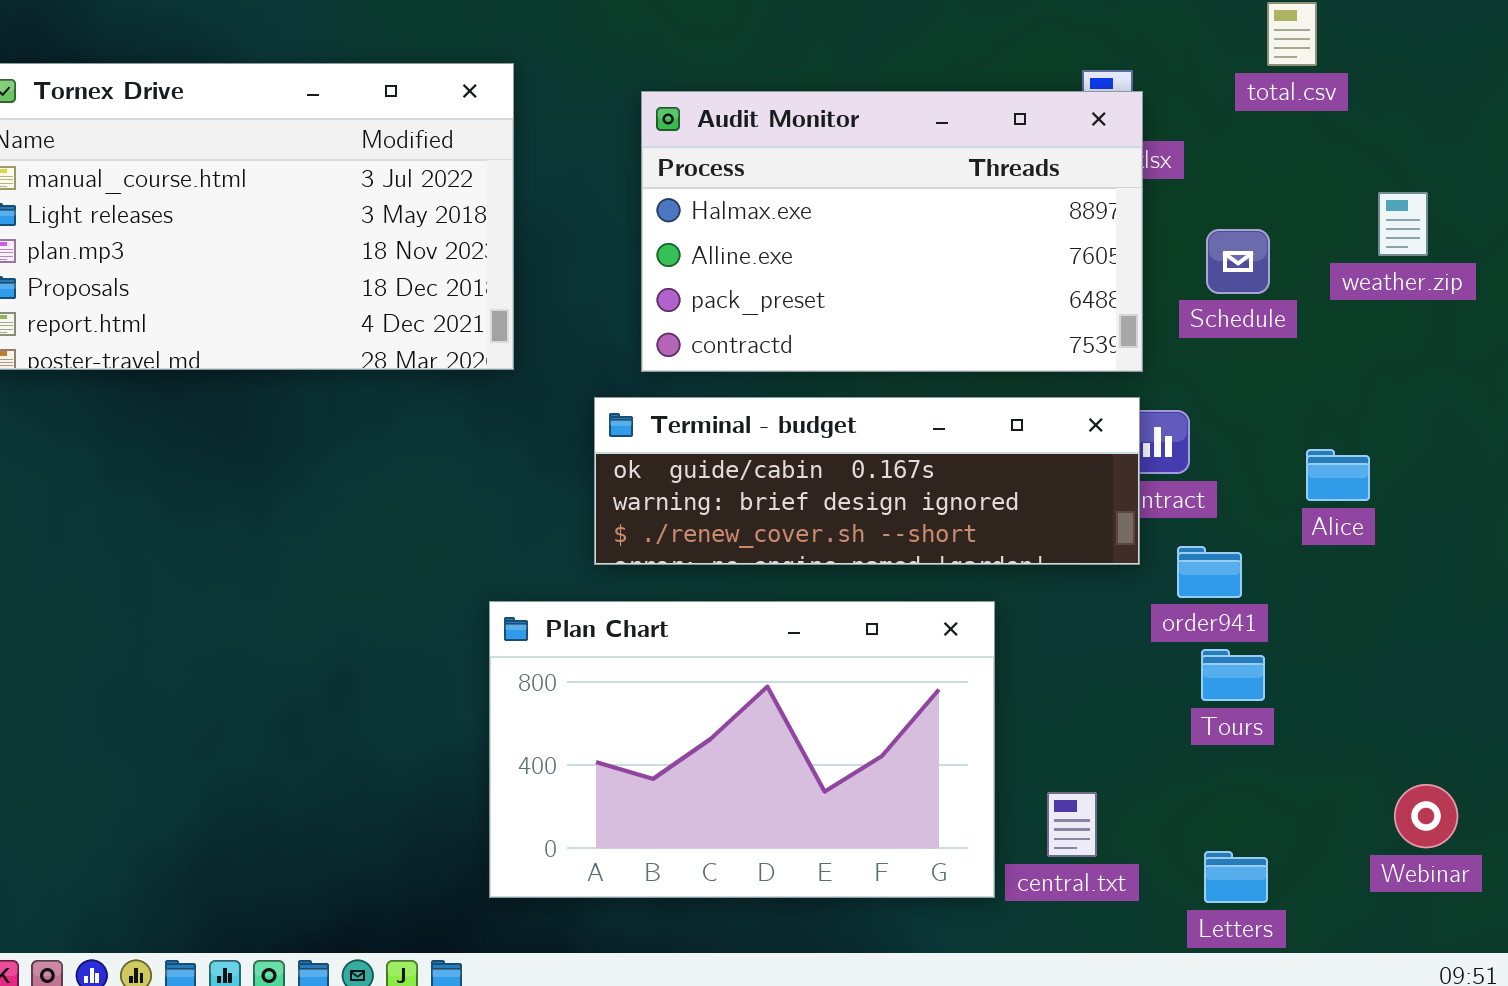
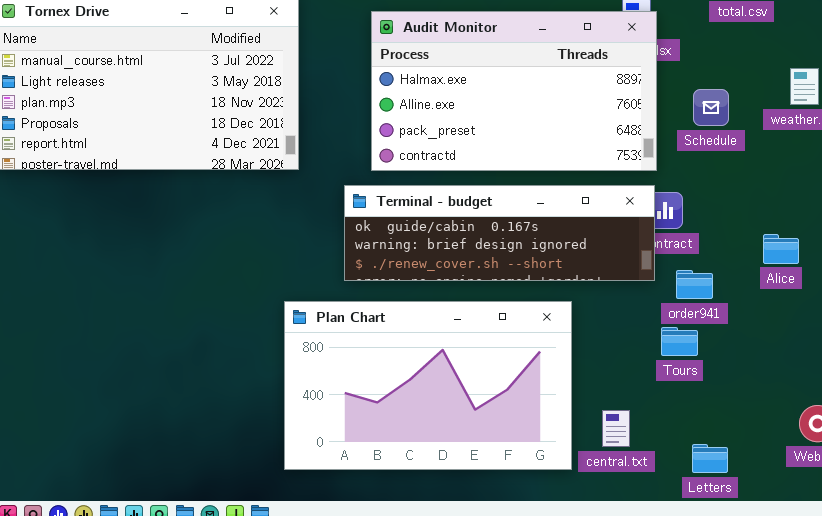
Alice: [1306,449,1370,501] -> [763,234,799,264], moved
Tours: [1201,649,1265,701] -> [661,327,698,356], moved

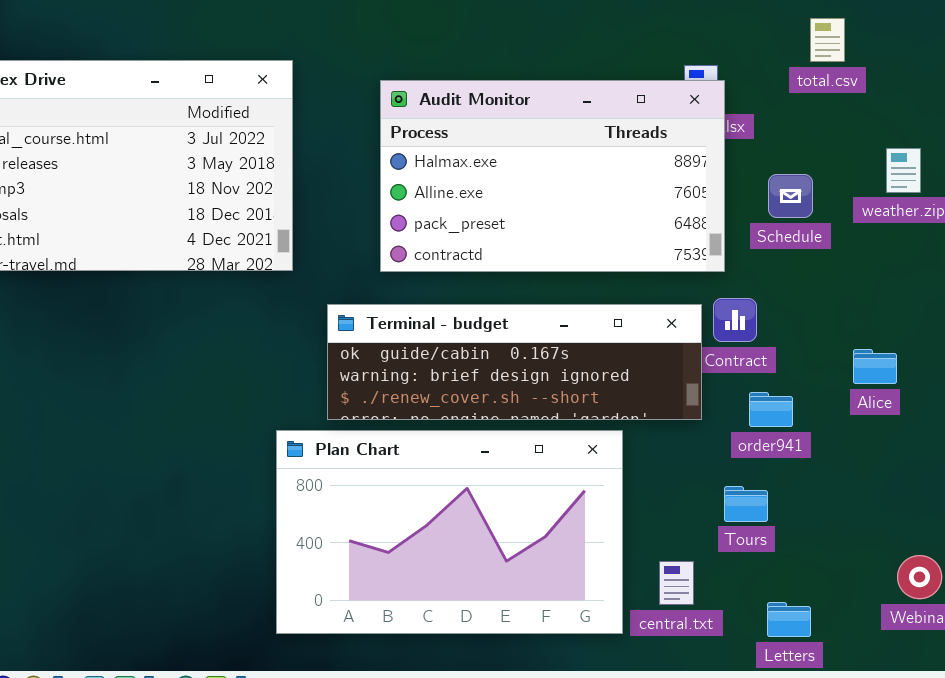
Terminal - budget: [344,185,655,281] -> [327,304,702,420], moved
Tours: [661,327,698,356] -> [724,486,768,522], moved

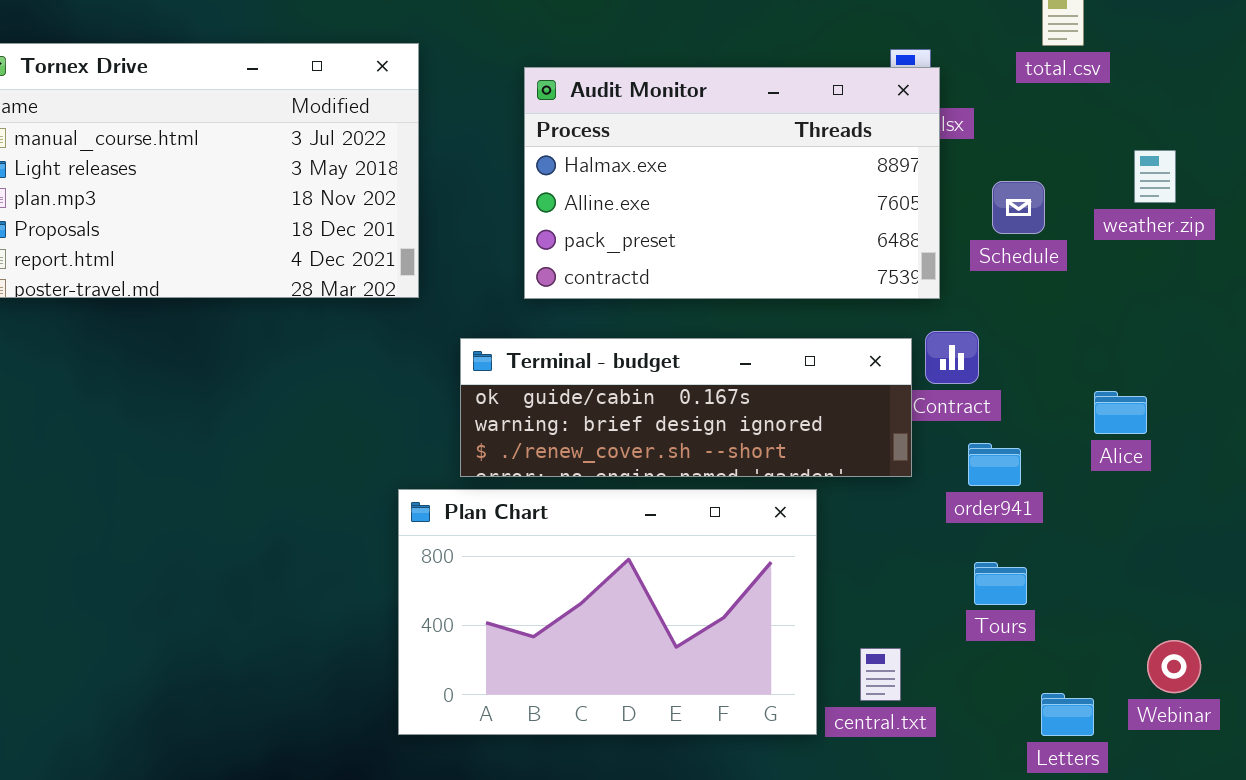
Tours: [724,486,768,522] -> [974,562,1027,605], moved
Letters: [767,602,811,637] -> [1041,693,1094,736], moved

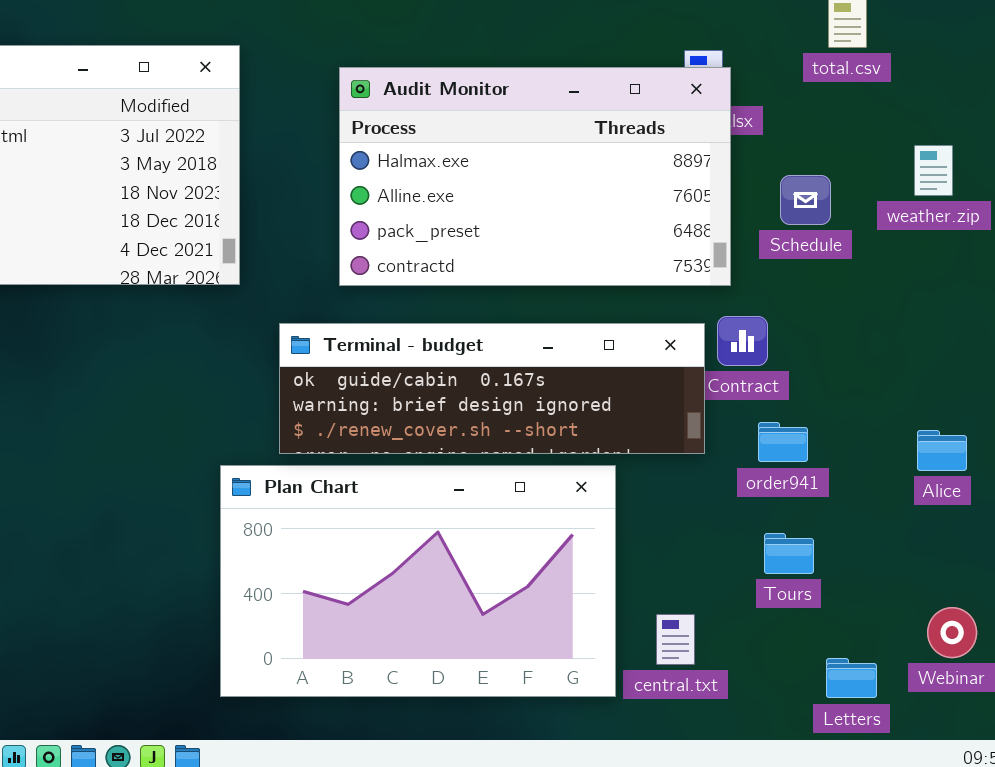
Alice: [1094,391,1147,434] -> [917,430,967,471], moved

